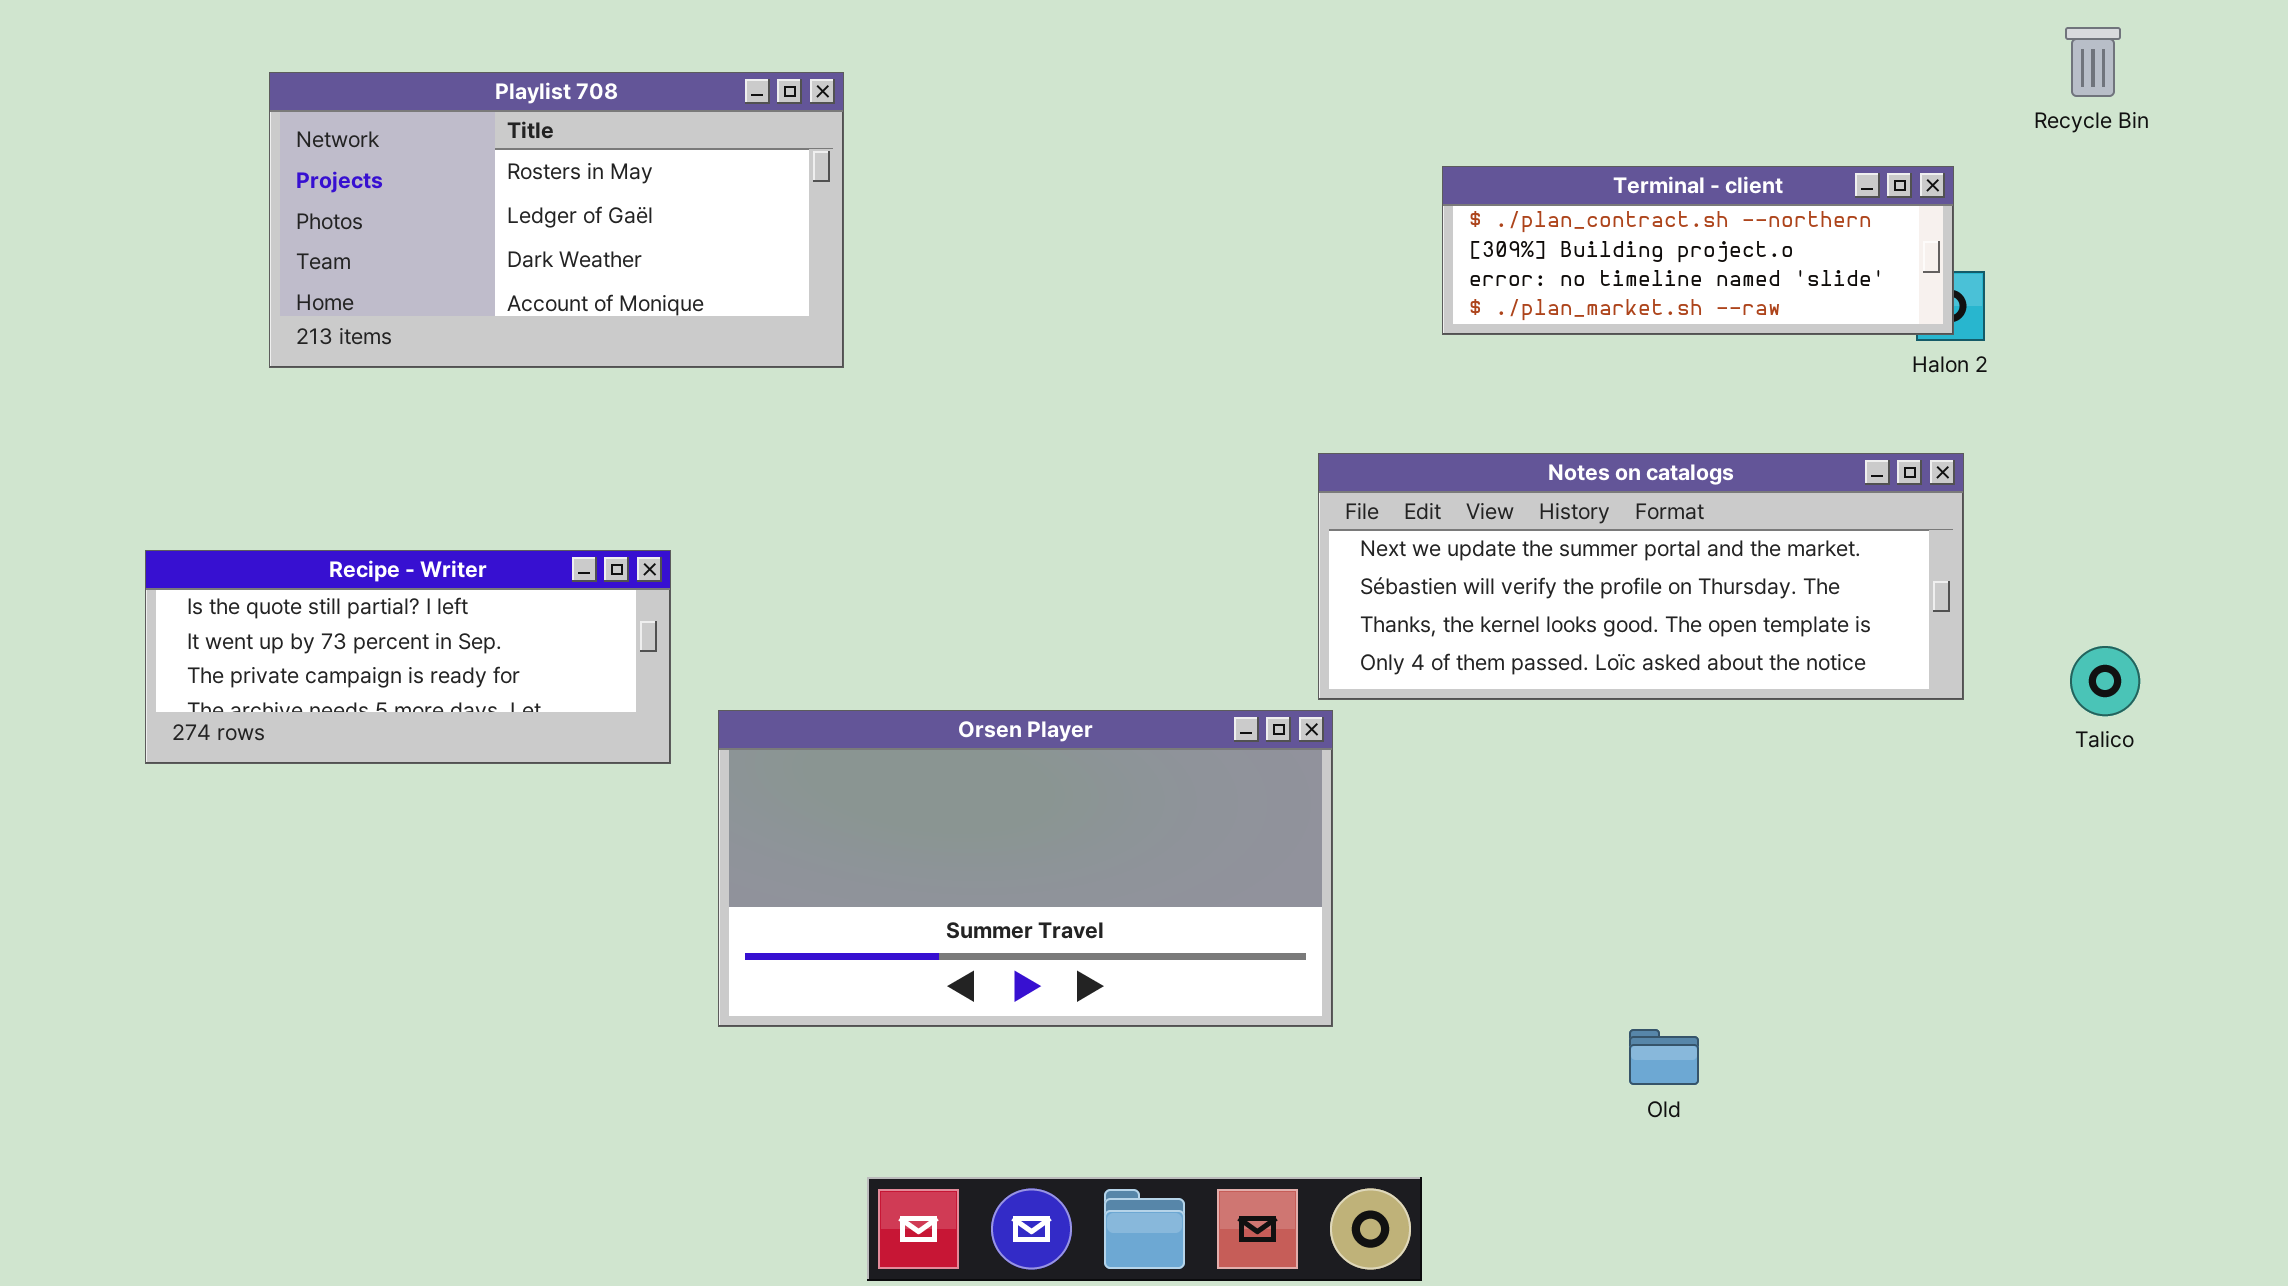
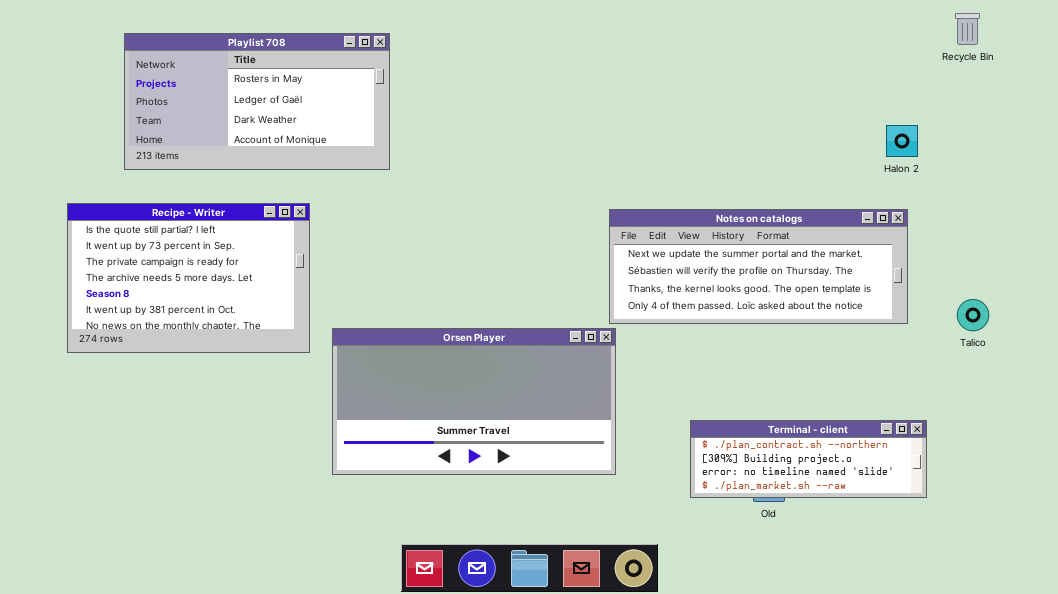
Terminal - client: [1442,166,1954,335] -> [690,420,927,498], moved
Recipe - Writer: [145,550,671,764] -> [67,203,310,353], resized

